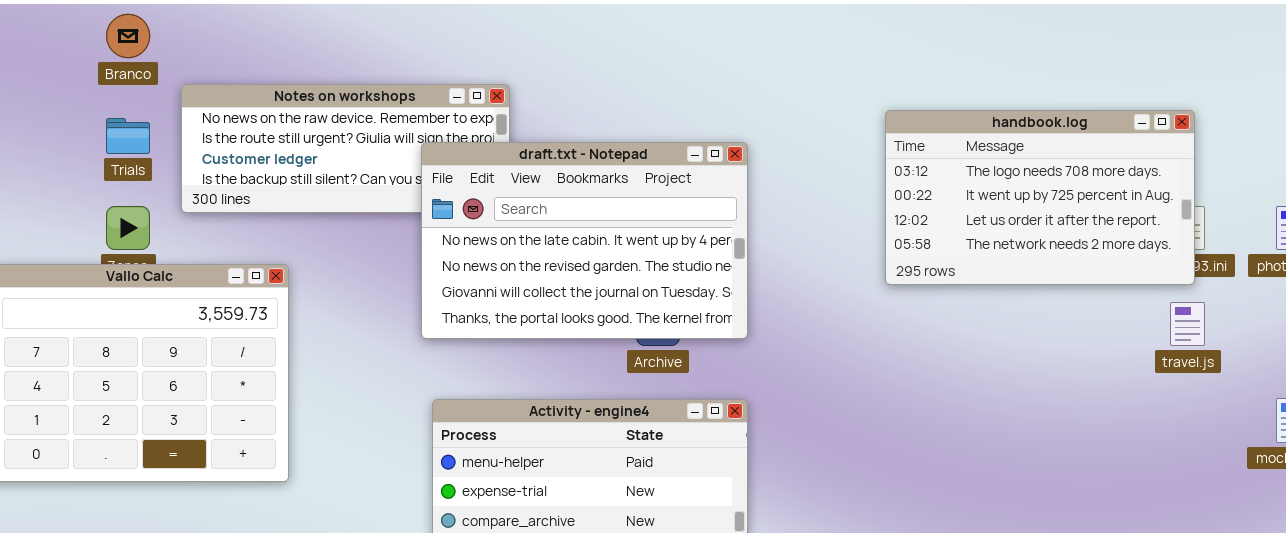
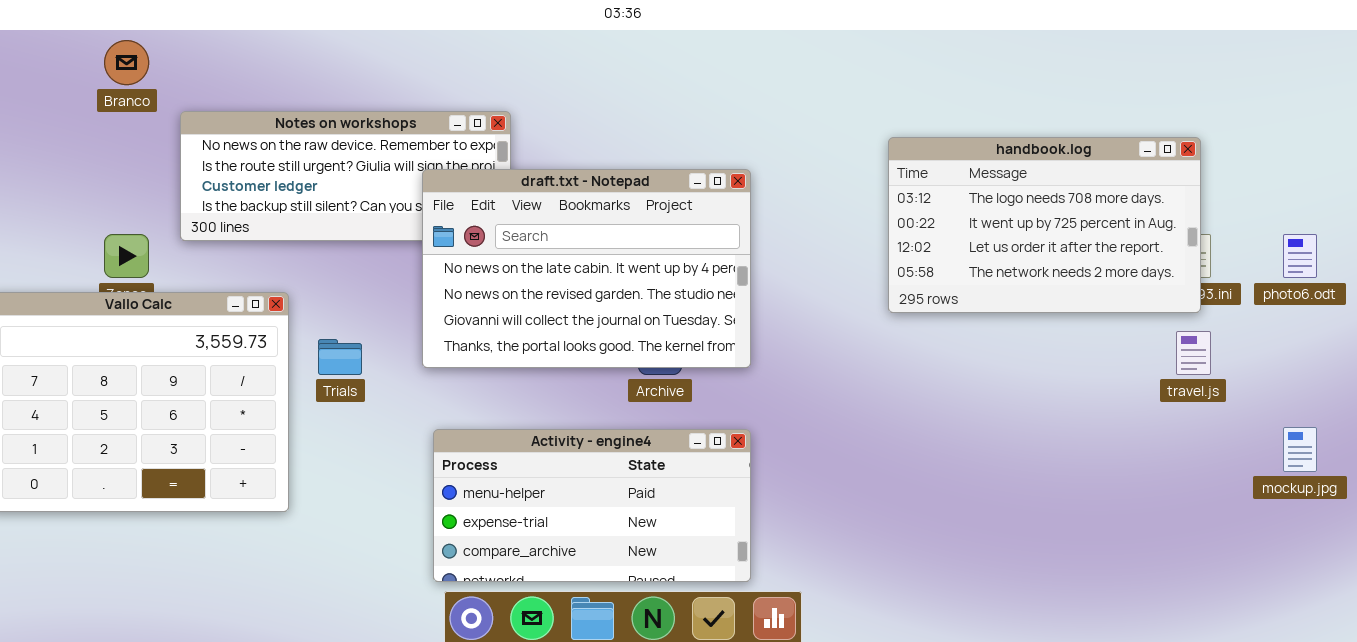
Trials: [106,118,150,154] -> [318,339,362,375], moved

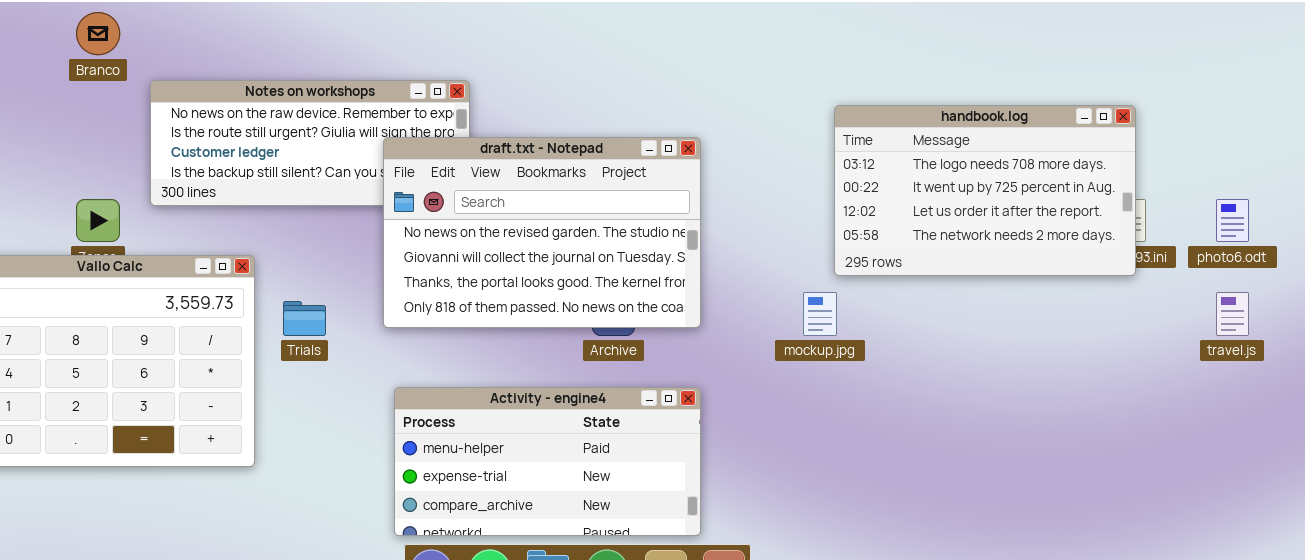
draft.txt - Notepad: [422,169,751,368] -> [383,137,701,328], scrolled down 1 row
travel.js: [1176,331,1211,375] -> [1216,292,1249,336], moved
mockup.jpg: [1283,427,1317,472] -> [803,292,837,336], moved

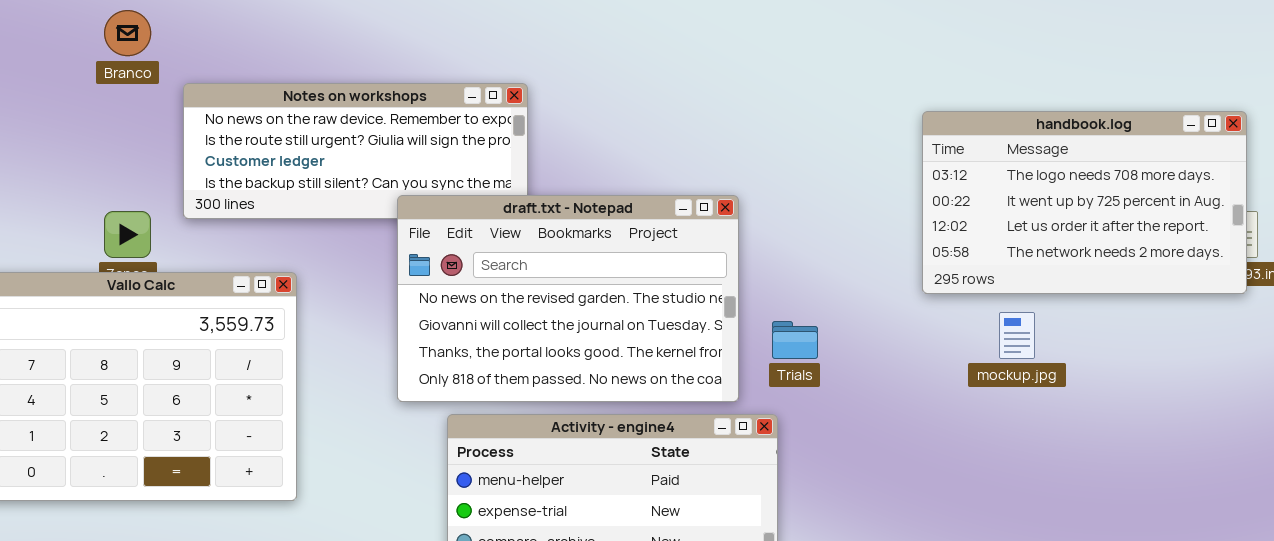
draft.txt - Notepad: [383,137,701,328] -> [397,195,739,402], moved
mockup.jpg: [803,292,837,336] -> [999,312,1035,359], moved
Trials: [283,301,326,336] -> [772,321,818,359], moved

